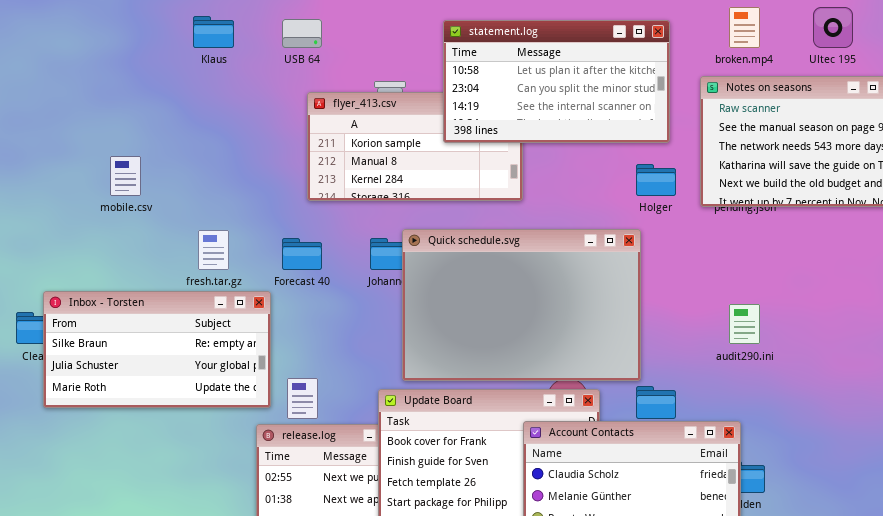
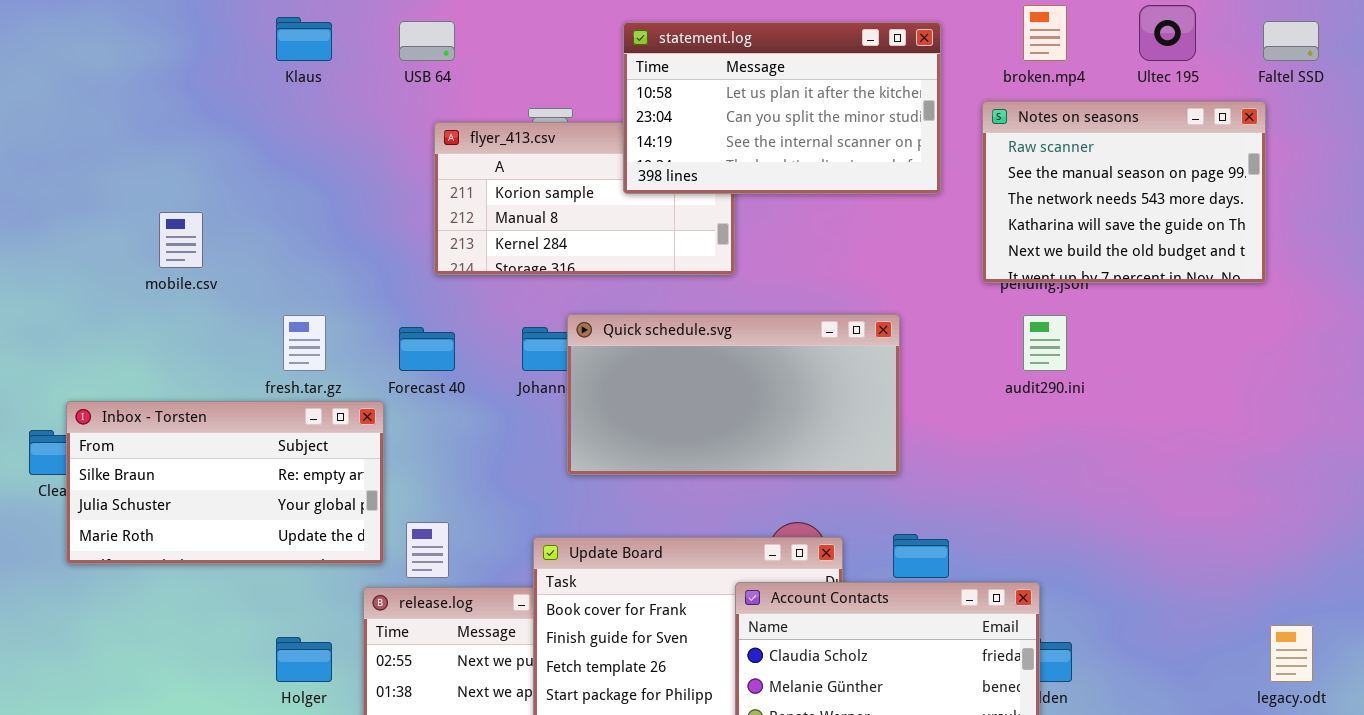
Holger: [636,164,676,196] -> [276,637,332,682], moved
Quick schedule.svg: [402,229,641,381] -> [567,314,900,475], resized
audit290.ini: [729,304,760,344] -> [1023,315,1067,371], moved

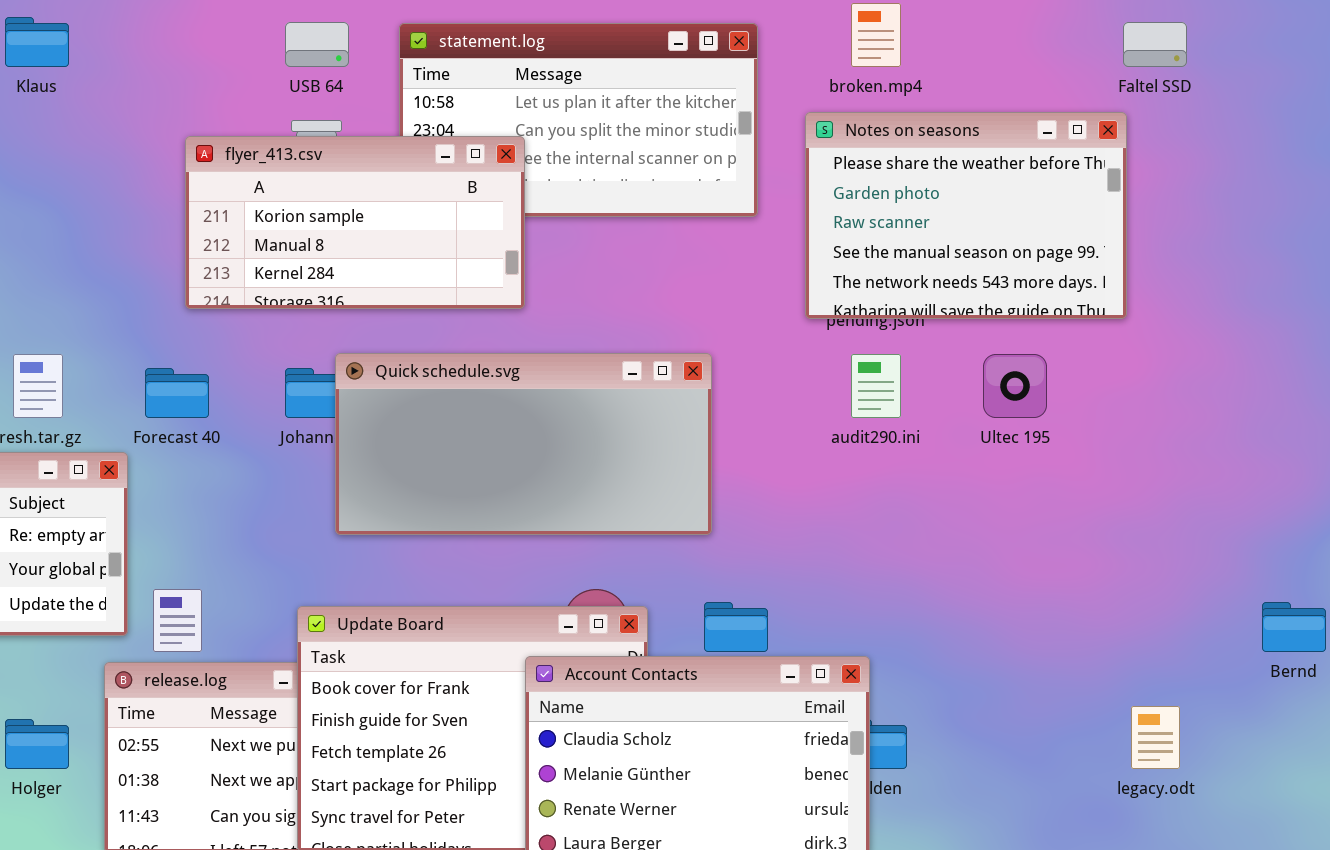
Ultec 195: [1139,5,1196,61] -> [983,354,1047,418], moved
USB 64: [399,21,455,61] -> [285,22,349,67], moved
Notes on seasons: [982,101,1266,283] -> [805,112,1127,319], scrolled up 2 rows
flyer_413.csv: [434,122,735,275] -> [185,136,525,309], raised

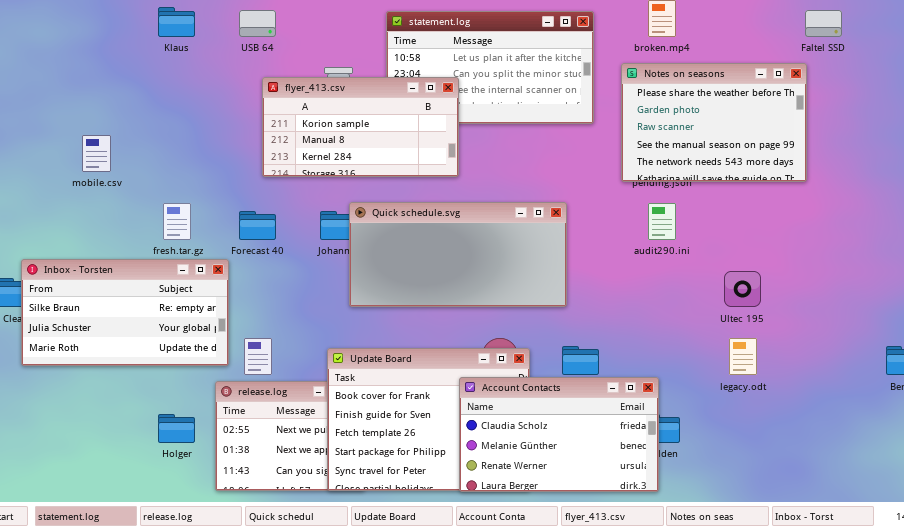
USB 64: [285,22,349,67] -> [239,10,276,37], moved
Ultec 195: [983,354,1047,418] -> [724,271,761,307], moved
legacy.odt: [1131,706,1180,769] -> [729,338,757,375], moved

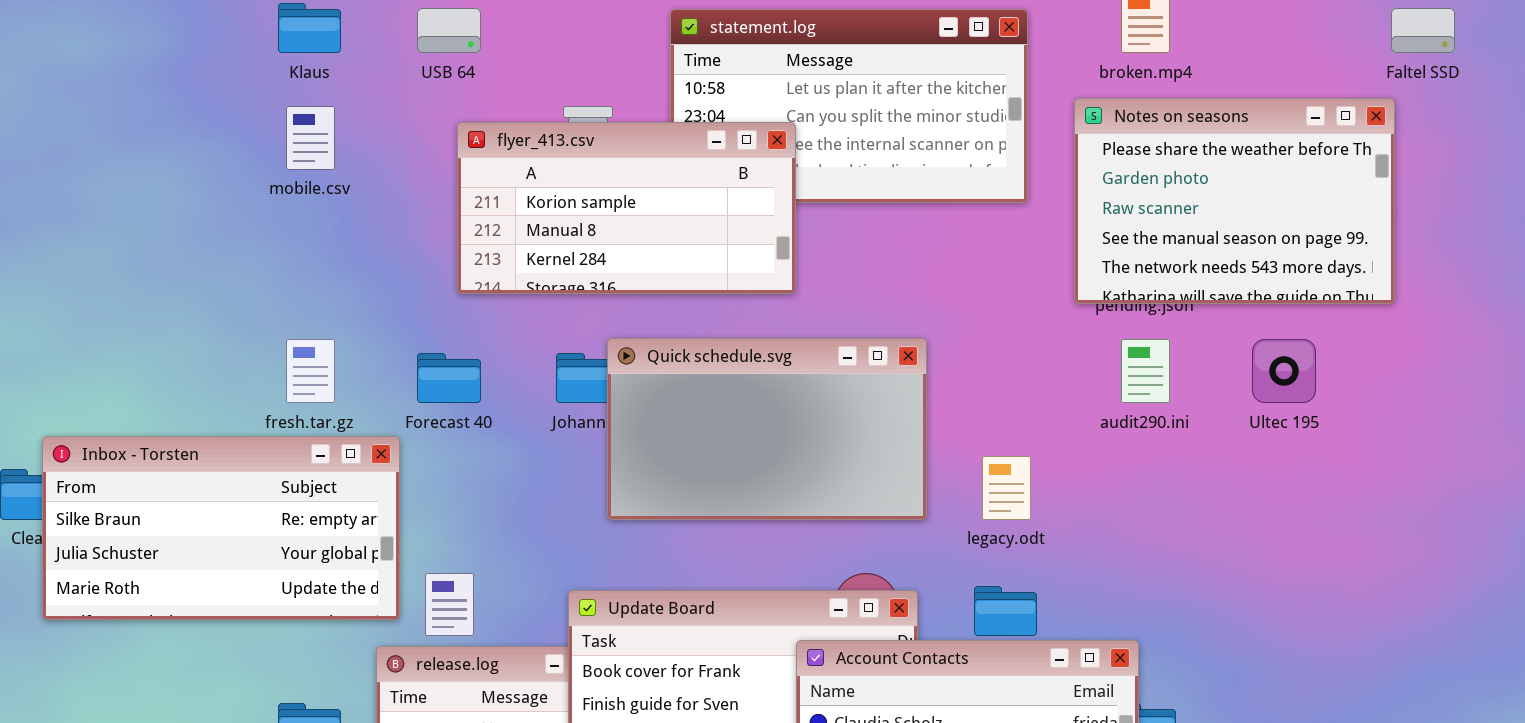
mobile.csv: [82,135,111,172] -> [286,106,335,170], moved
Quick schedule.svg: [349,202,567,307] -> [607,338,927,520], resized
Ultec 195: [724,271,761,307] -> [1252,339,1316,403], moved
legacy.odt: [729,338,757,375] -> [982,456,1031,520], moved

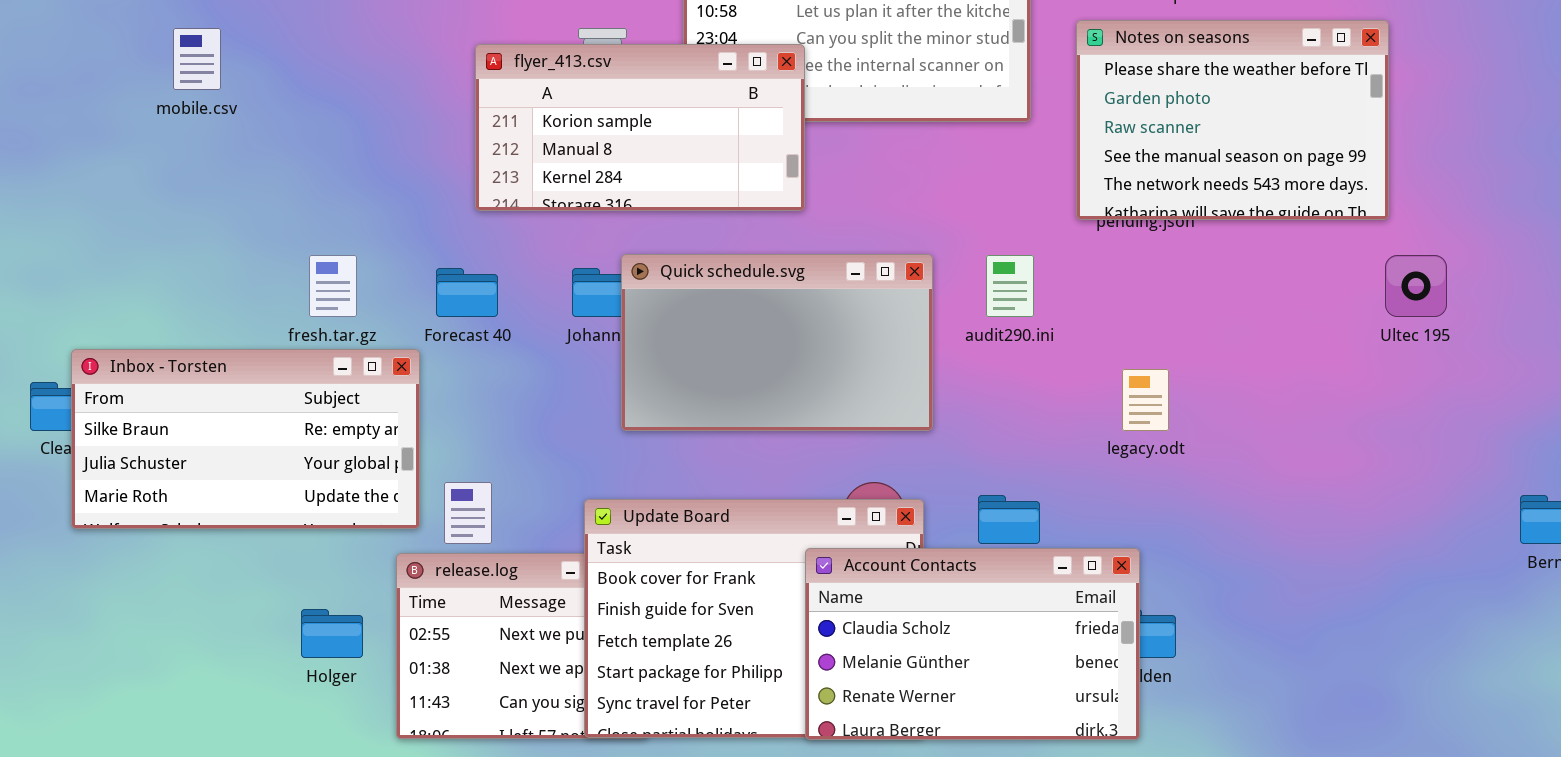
mobile.csv: [286,106,335,170] -> [173,28,221,90], moved
audit290.ini: [1121,339,1170,403] -> [986,255,1034,317], moved
Ultec 195: [1252,339,1316,403] -> [1385,255,1447,317], moved
legacy.odt: [982,456,1031,520] -> [1122,369,1169,431], moved

